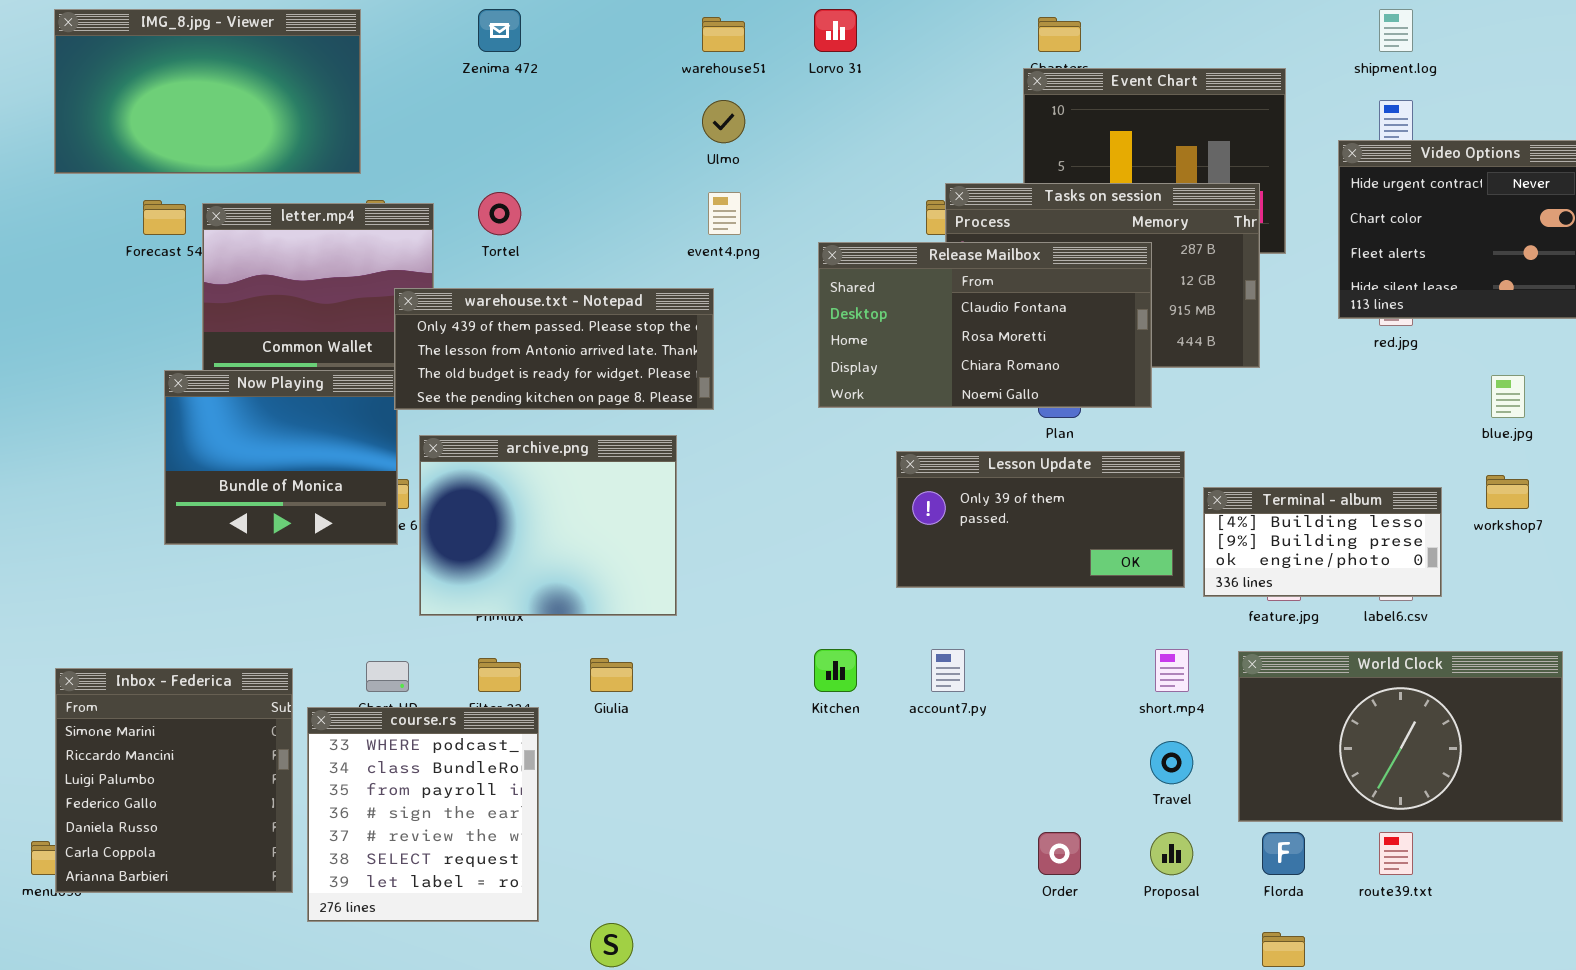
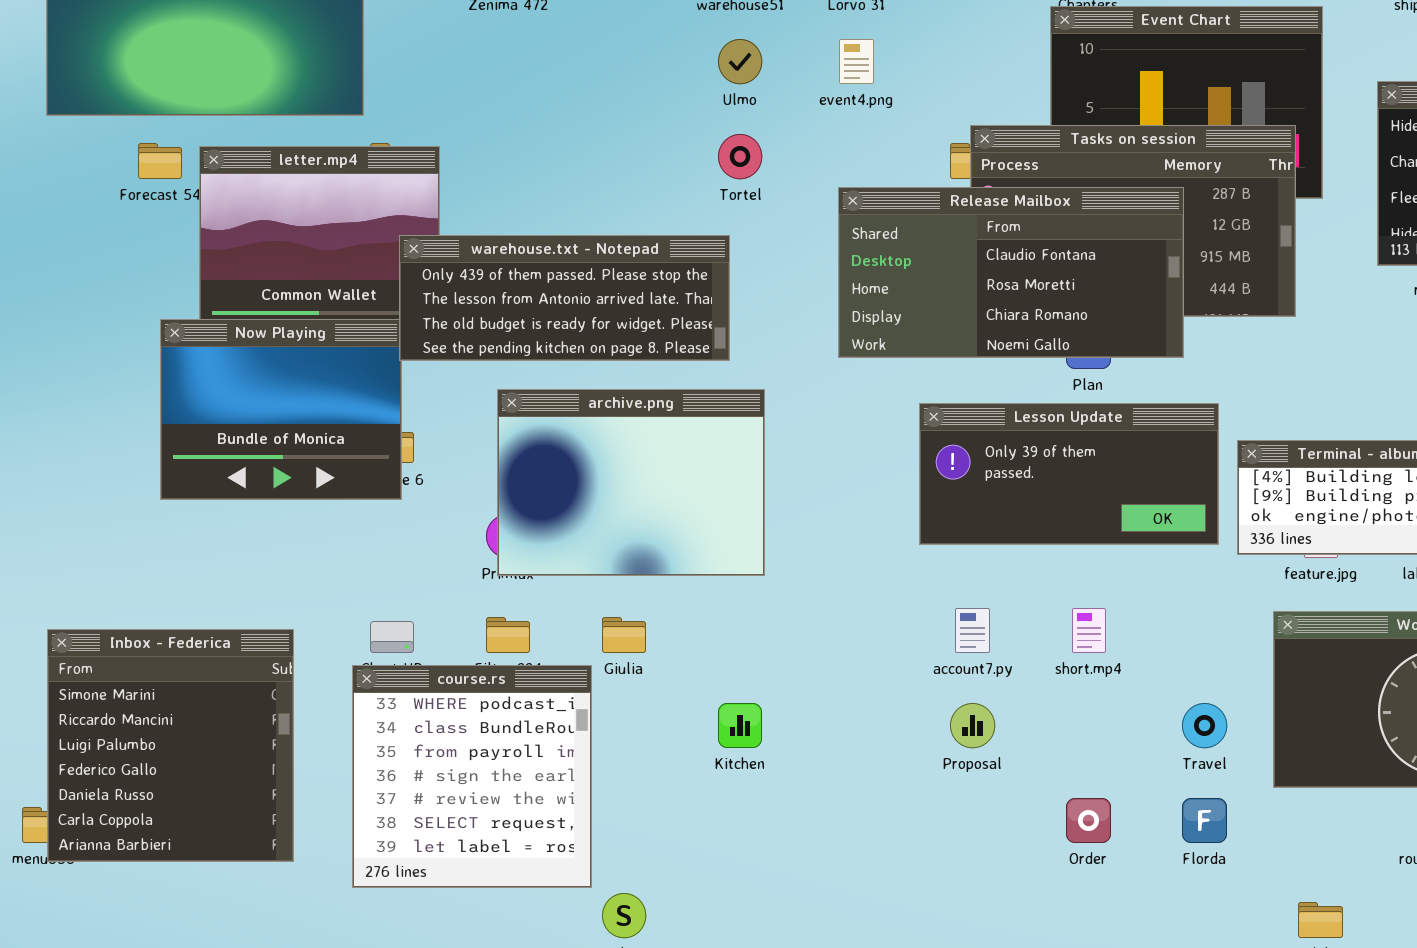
Tortel: [478,192,521,235] -> [718,134,762,179], moved
event4.png: [708,192,741,235] -> [839,39,874,84], moved
archive.png: [419,435,677,616] -> [497,389,765,576], moved
Kitchen: [814,649,857,692] -> [718,703,762,748], moved
short.mp4: [1155,649,1189,692] -> [1072,608,1106,653], moved
course.rs: [307,707,539,922] -> [352,665,592,888], moved
Proposal: [1150,832,1193,875] -> [950,703,995,748], moved
Florda: [1262,832,1305,875] -> [1182,798,1227,843], moved

